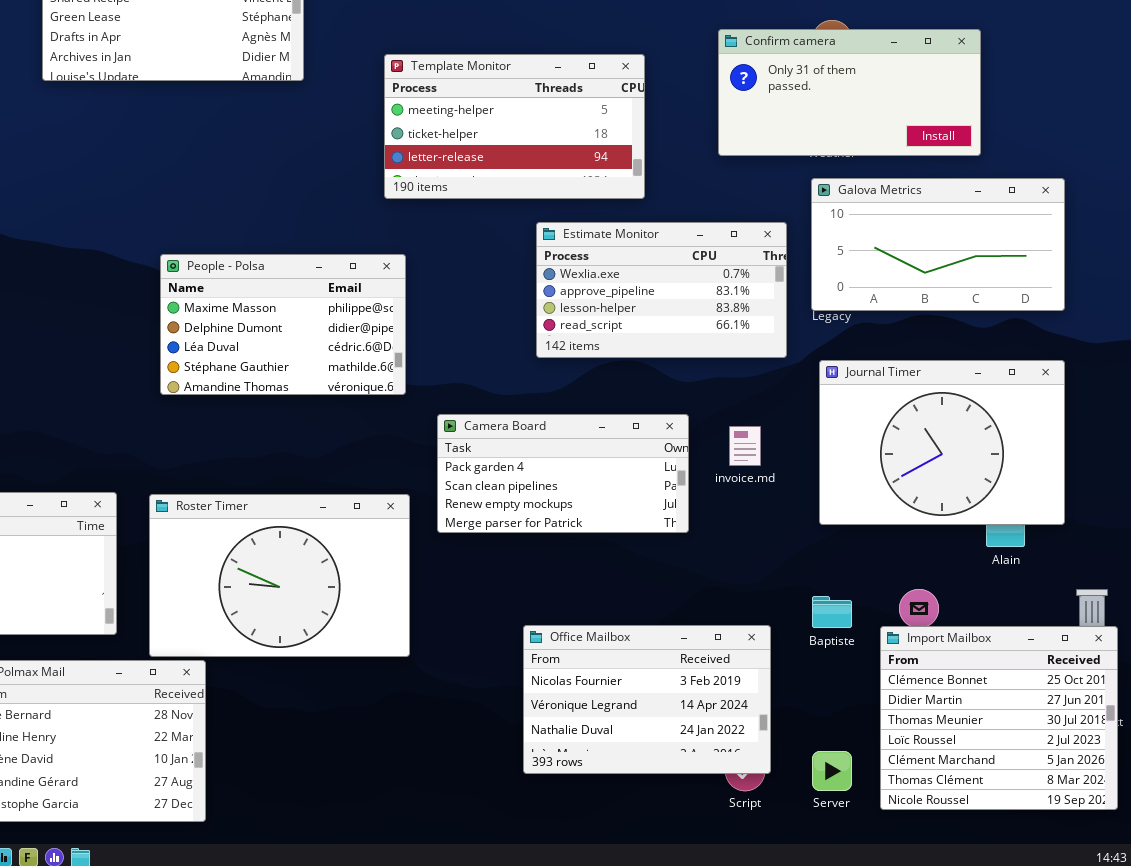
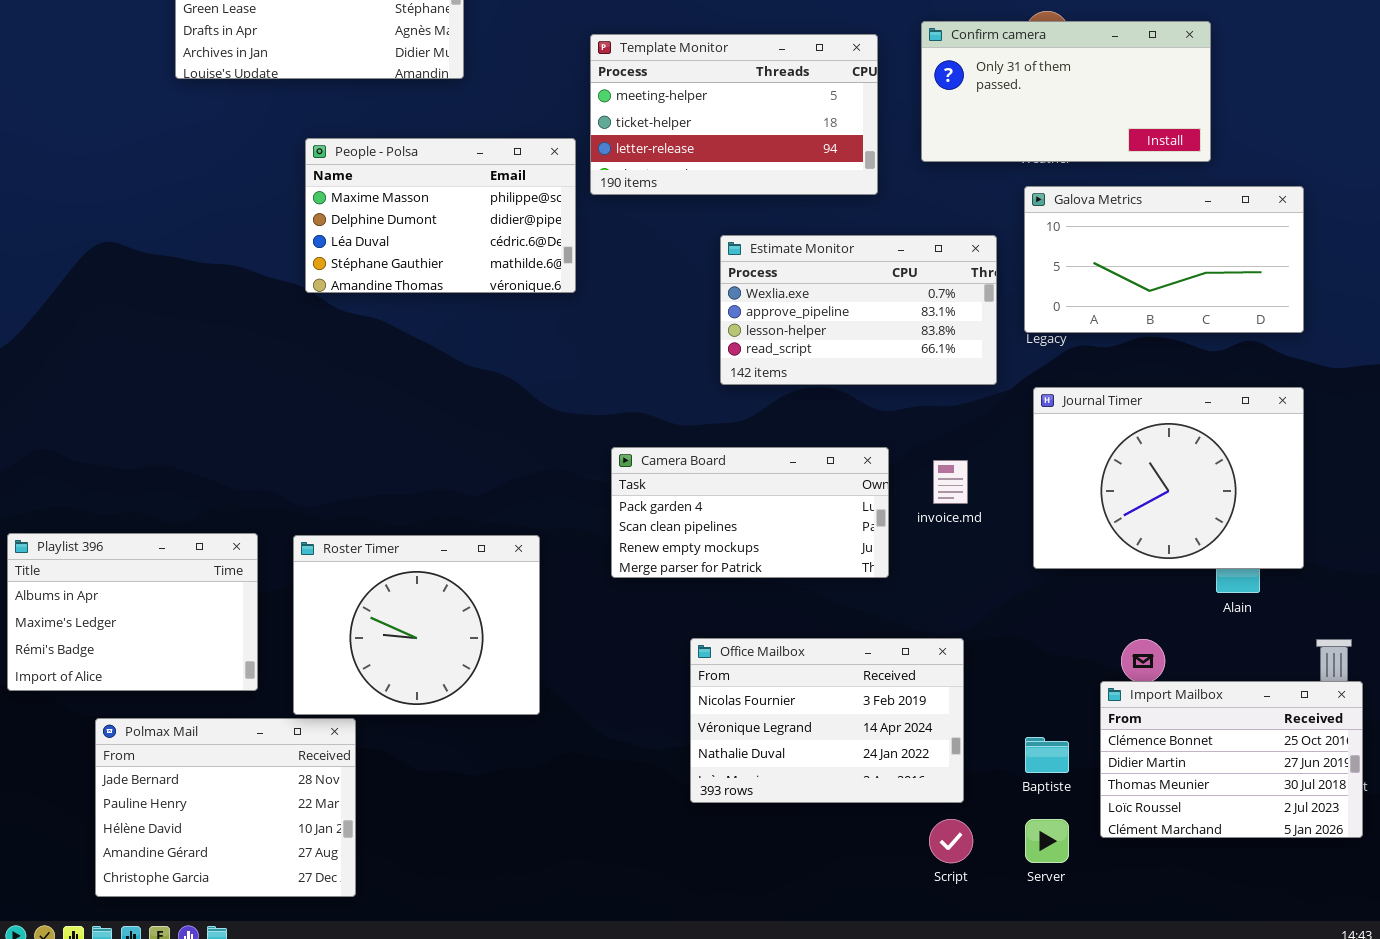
Template Monitor: [384,54,645,199] -> [590,34,878,195], moved
People - Polsa: [160,254,406,395] -> [305,138,576,293], moved
Roster Timer: [149,494,410,657] -> [293,535,540,715], resized
Baptiste: [812,596,852,628] -> [1025,737,1069,773], moved
Office Mailbox: [523,625,771,774] -> [690,638,964,803], moved
Import Mailbox: [880,626,1118,810] -> [1100,681,1363,838], resized

